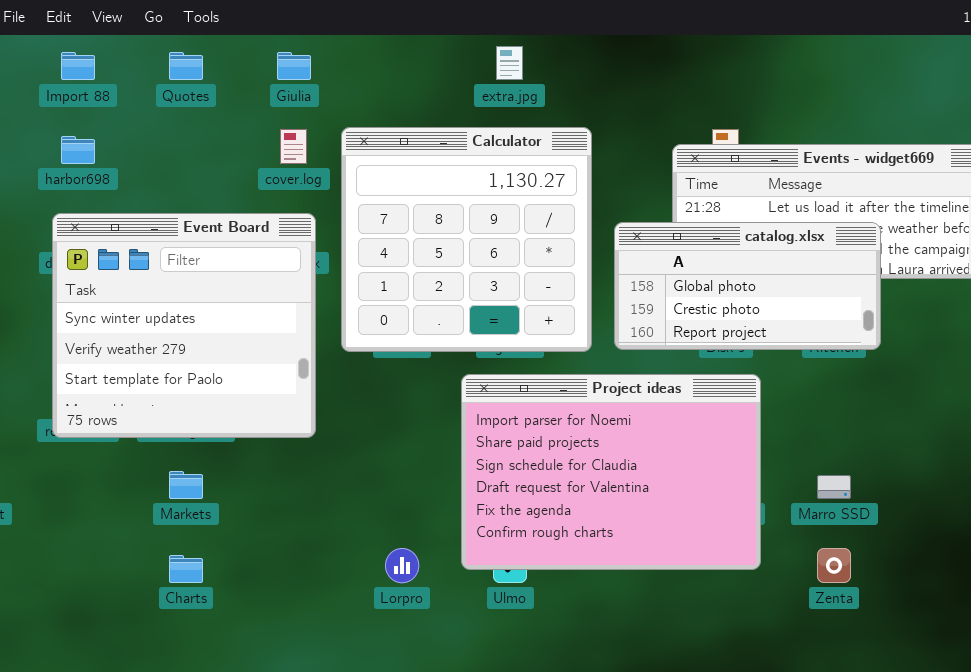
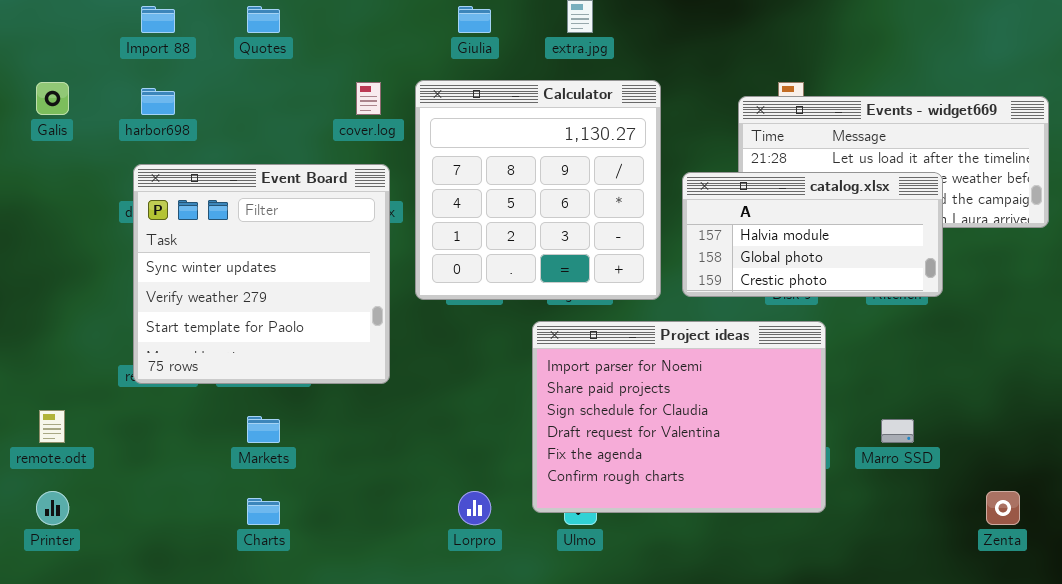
Giulia: [277,52,311,80] -> [458,6,491,33], moved
catalog.xlsx: [614,222,881,350] -> [682,172,943,297], scrolled up 1 row
Zenta: [817,548,851,583] -> [986,491,1020,525], moved

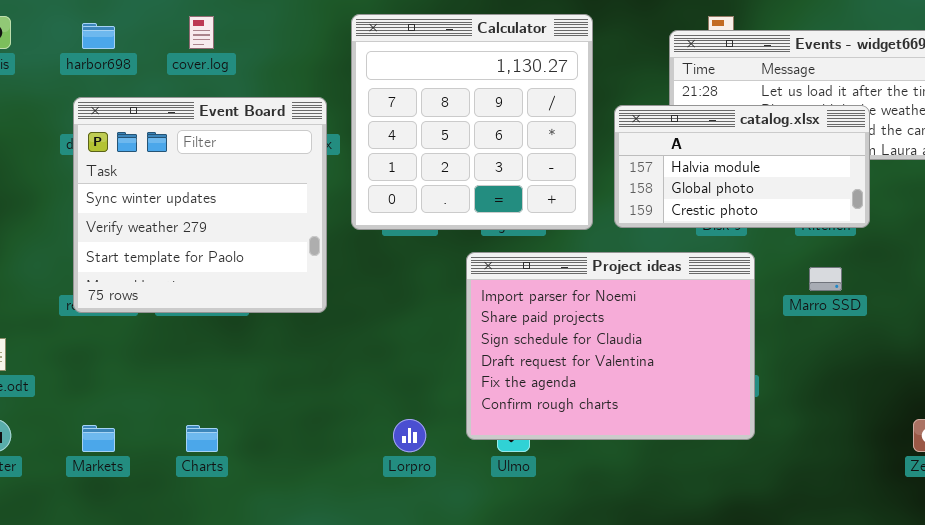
cover.log: [356,82,381,115] -> [189,16,214,49], moved
Markets: [247,416,280,443] -> [82,425,115,452], moved
Marro SSD: [881,419,914,443] -> [809,267,842,291], moved

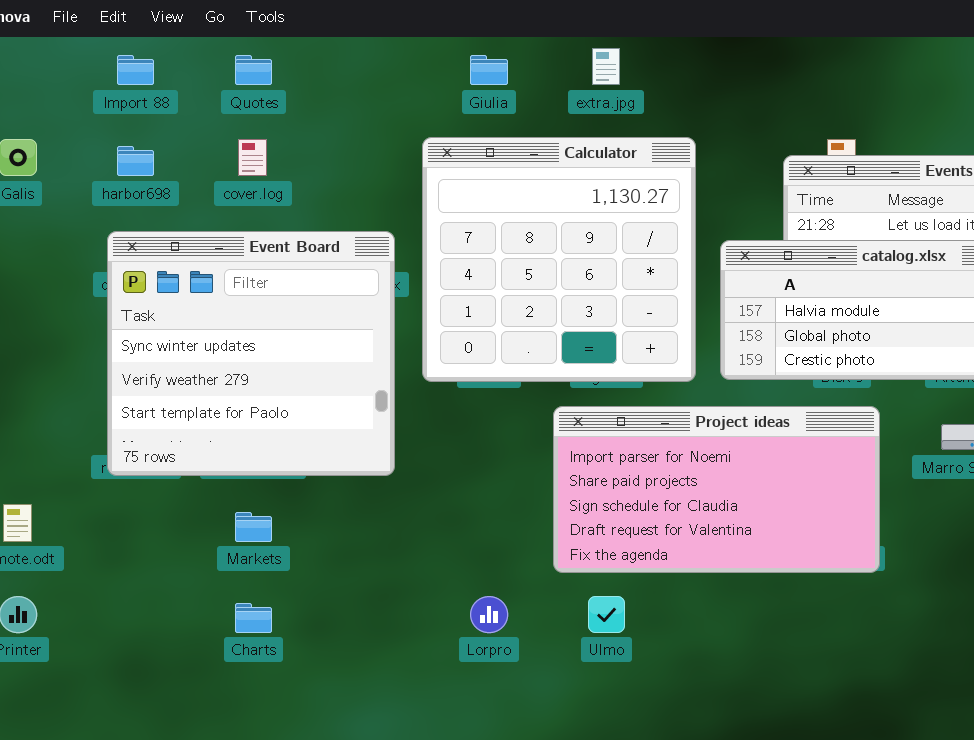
Project ideas: [466,252,755,440] -> [553,406,880,573], resized
Markets: [82,425,115,452] -> [235,512,272,542], moved

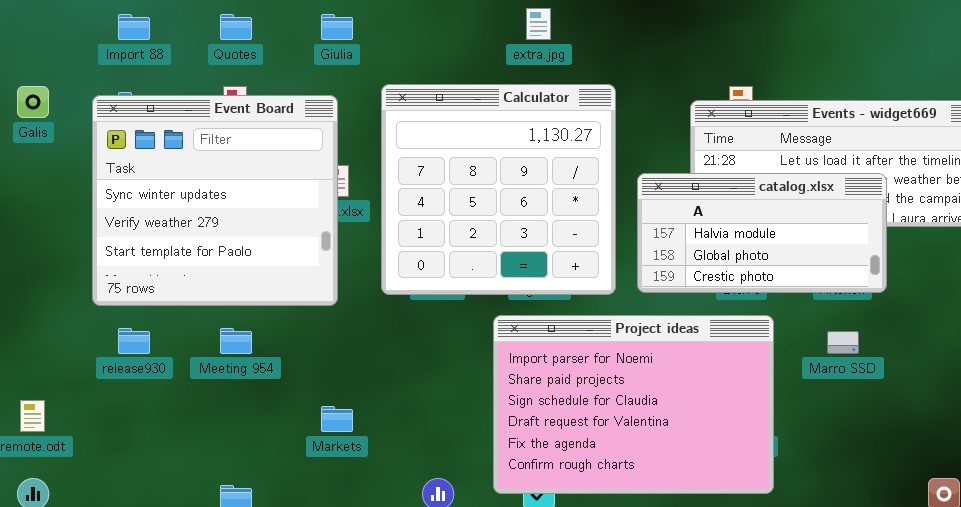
Giulia: [470,55,508,85] -> [321,14,353,40], moved
Event Board: [107,231,395,476] -> [92,95,338,306], moved
Project ideas: [553,406,880,573] -> [493,315,774,494], resized
Markets: [235,512,272,542] -> [321,406,353,432], moved

